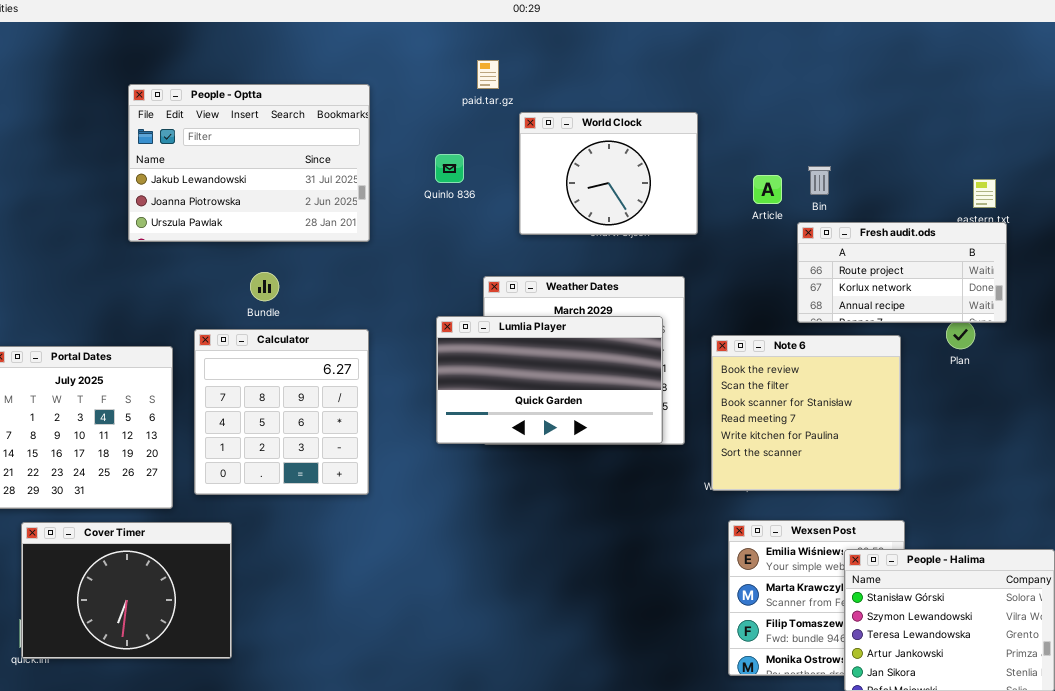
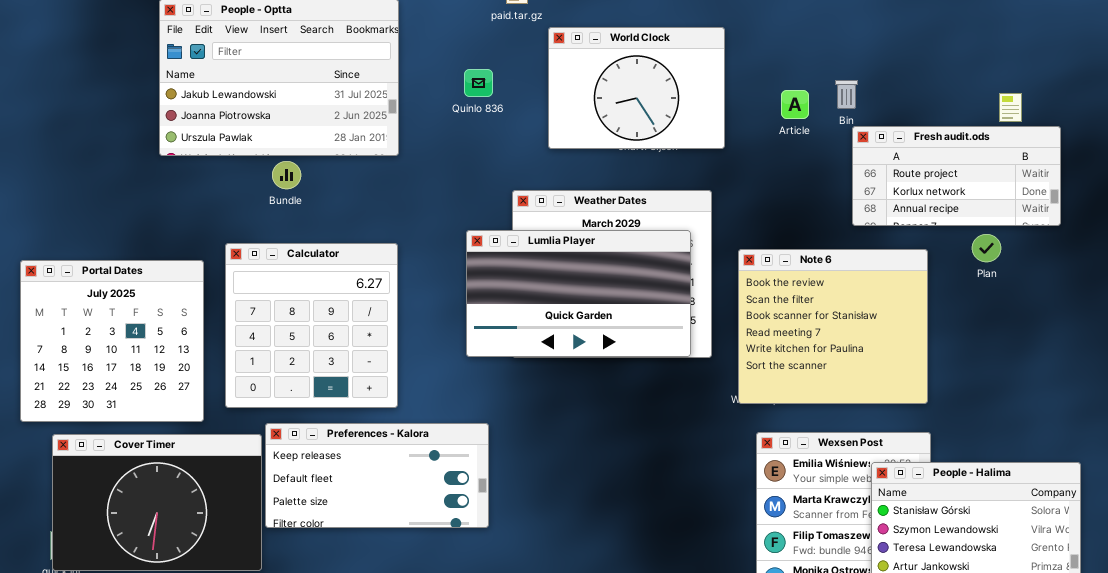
Fresh audit.ods: [797,222,1007,323] -> [852,126,1061,226], moved
Bundle: [250,272,279,301] -> [272,161,301,189], moved
Preferences - Kalora: none -> [265,423,489,528], opened

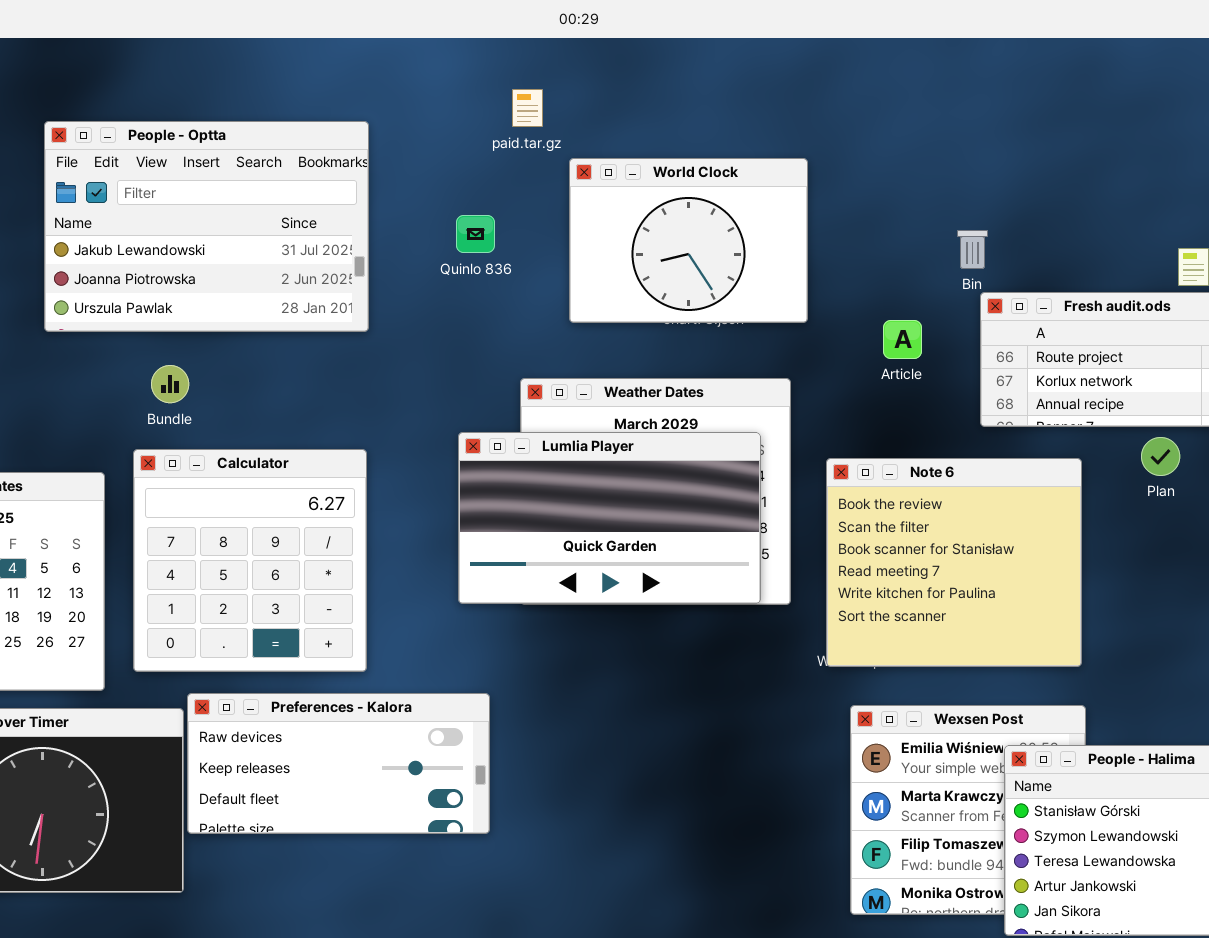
Article: [781,90,809,119] -> [883,320,922,359], moved
Bundle: [272,161,301,189] -> [151,365,189,403], moved
Preferences - Kalora: [265,423,489,528] -> [187,693,490,834], scrolled up 1 row

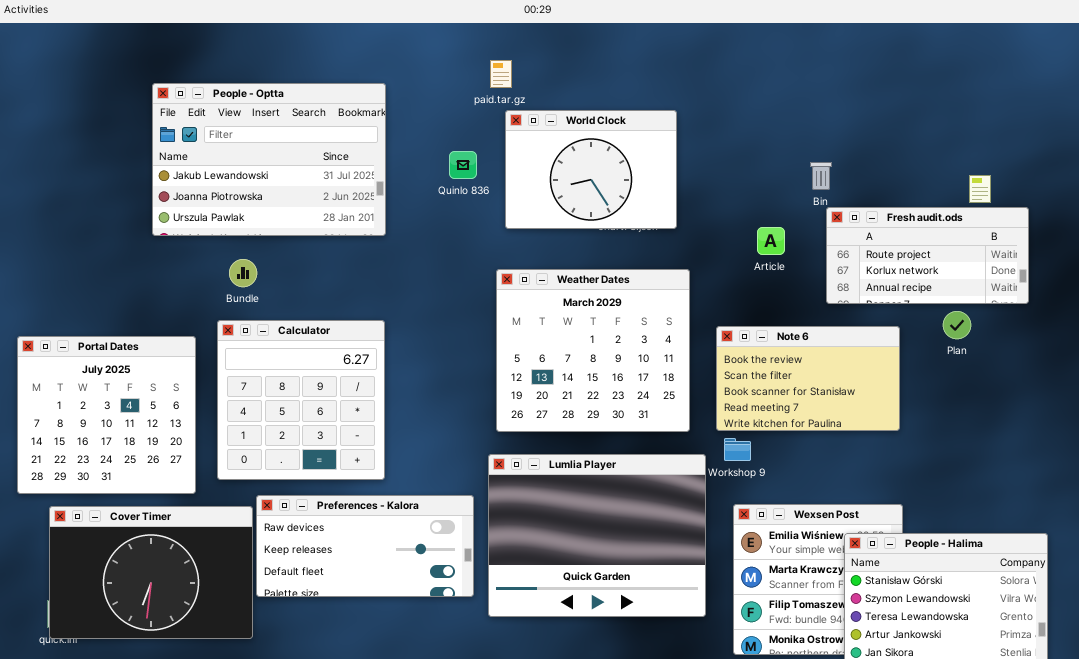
World Clock: [569,158,808,323] -> [505,110,677,229], moved
Lumlia Player: [458,432,761,604] -> [488,454,706,617], moved, resized
Note 6: [826,458,1082,667] -> [716,326,900,431], resized

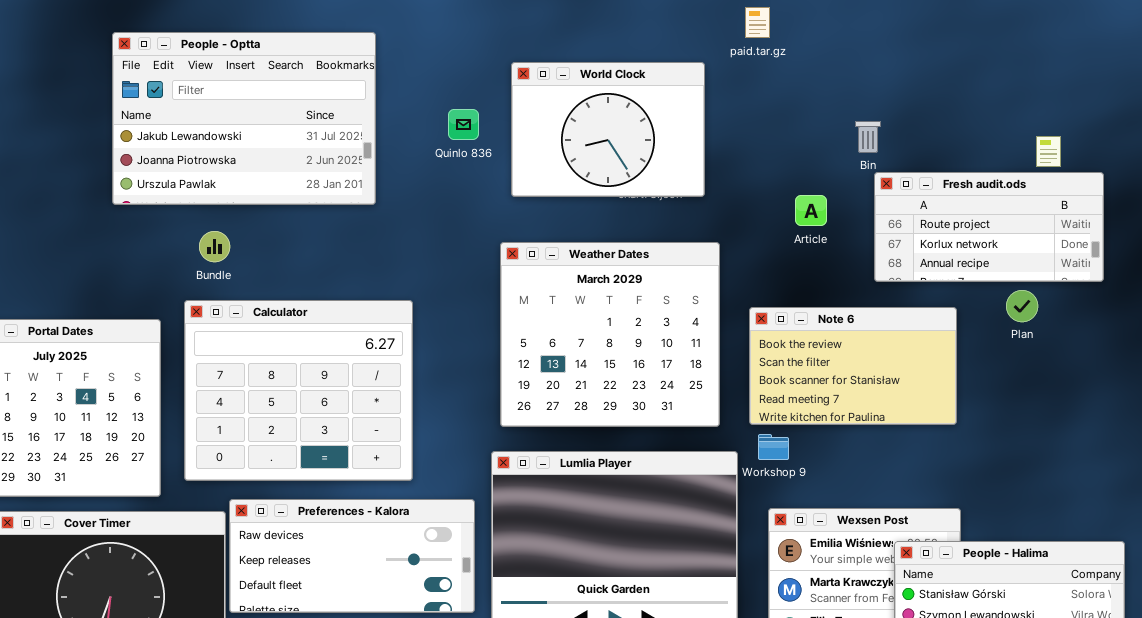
paid.tar.gz: [490,60,512,88] -> [745,7,770,38], moved
Calculator: [217,320,385,480] -> [184,300,413,481], resized

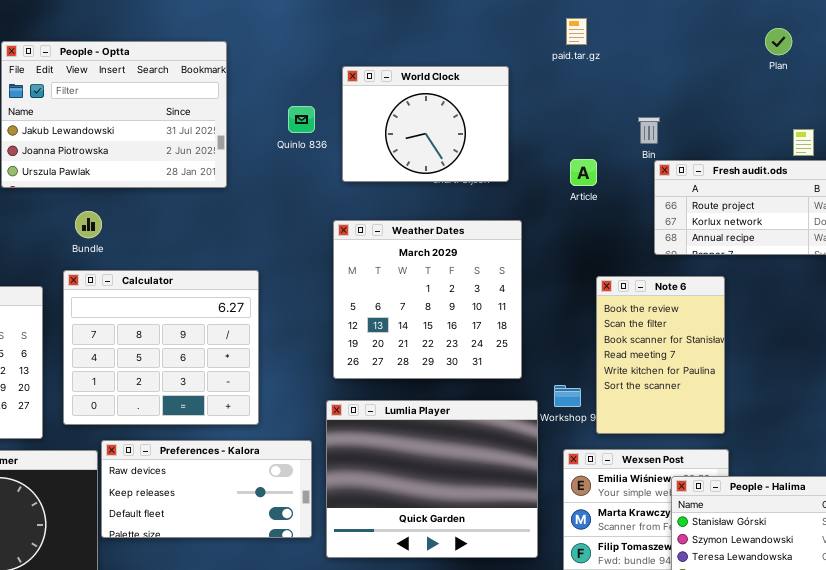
paid.tar.gz: [745,7,770,38] -> [566,18,587,45], moved
Article: [795,195,827,226] -> [570,159,597,186], moved
Plan: [1006,290,1038,322] -> [765,28,792,55], moved
Note 6: [749,307,957,425] -> [596,276,725,434], resized

